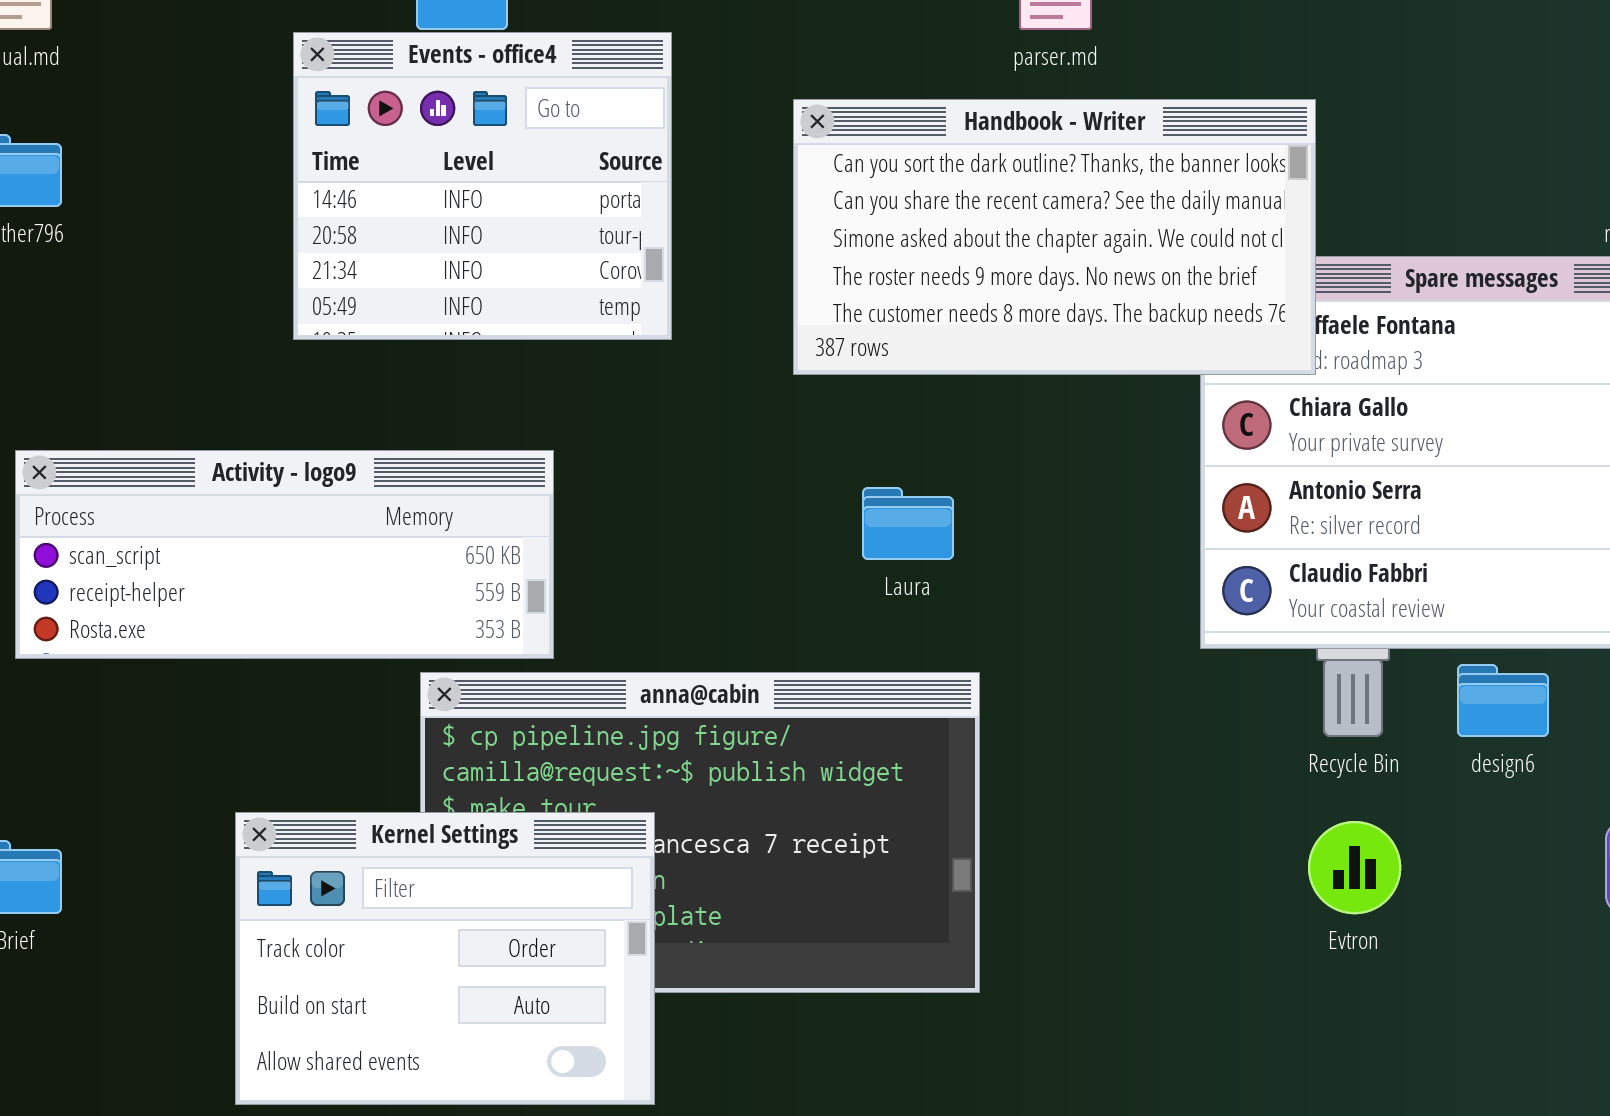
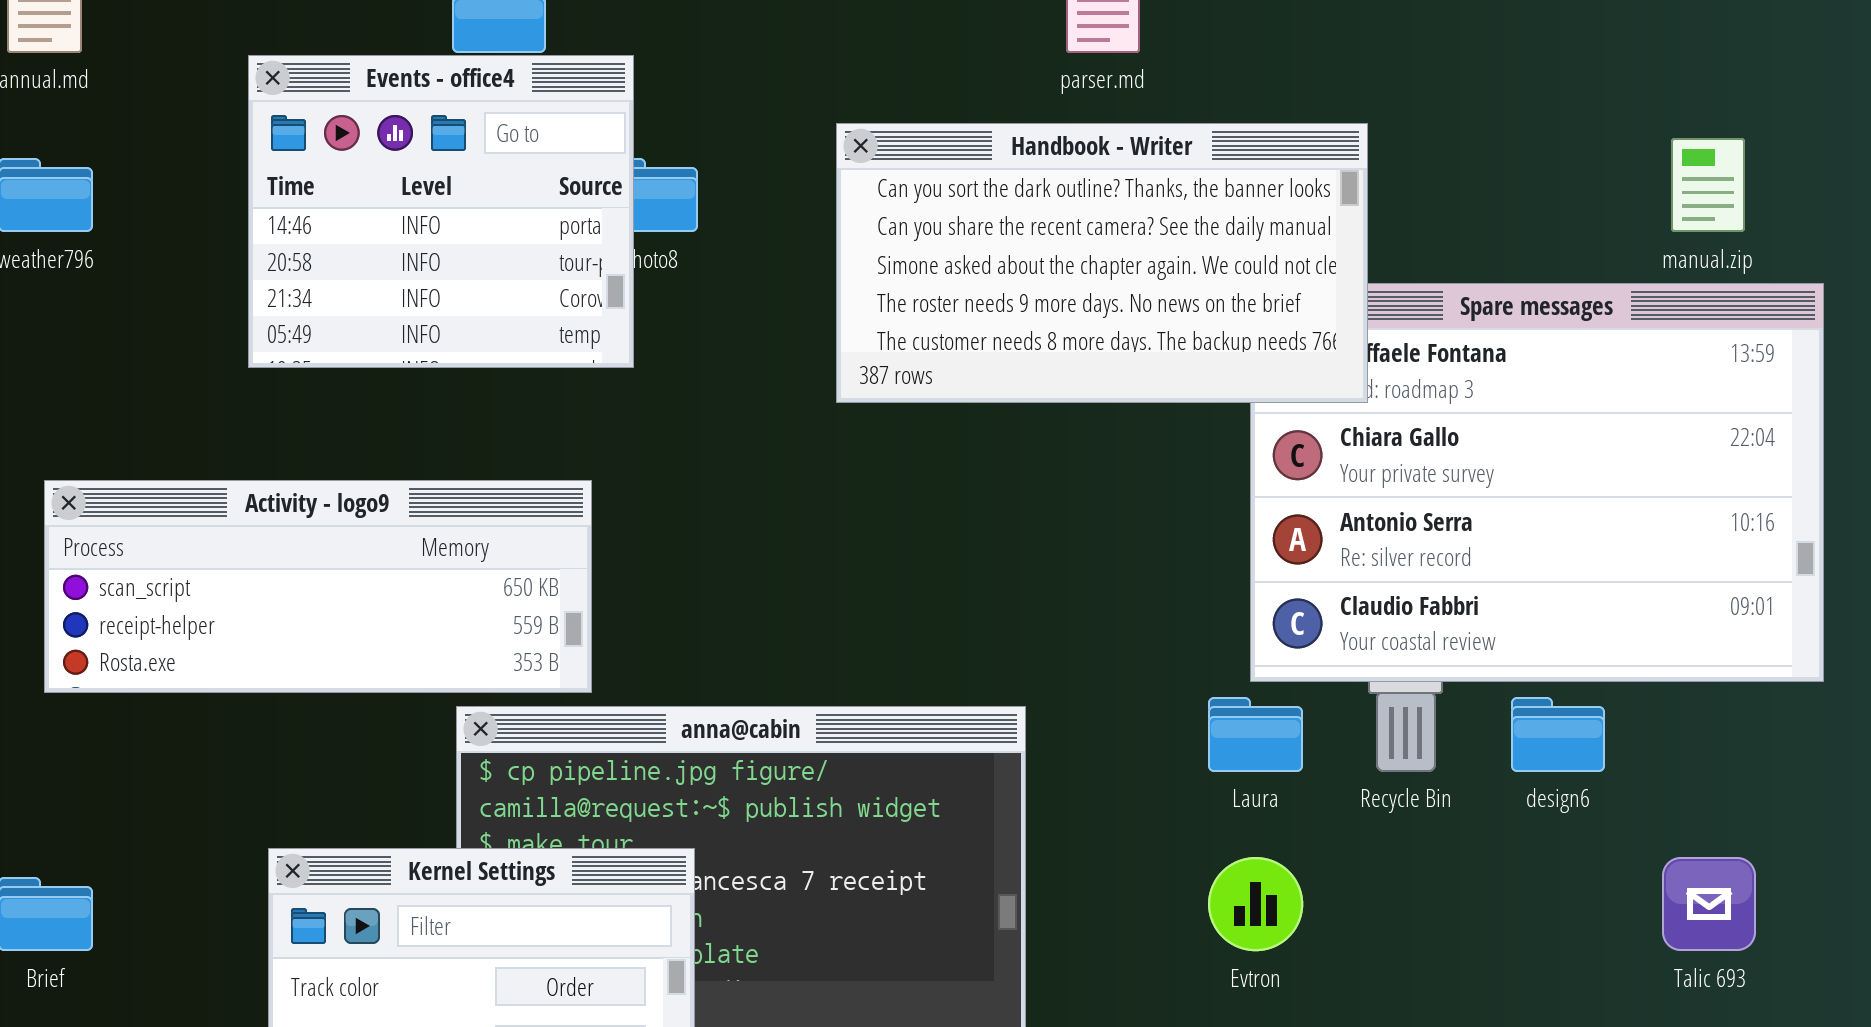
Events - office4: [293,32,672,340] -> [248,55,634,368], moved
Laura: [862,487,954,560] -> [1208,697,1303,772], moved
Evtron: [1308,821,1401,914] -> [1208,857,1303,951], moved

